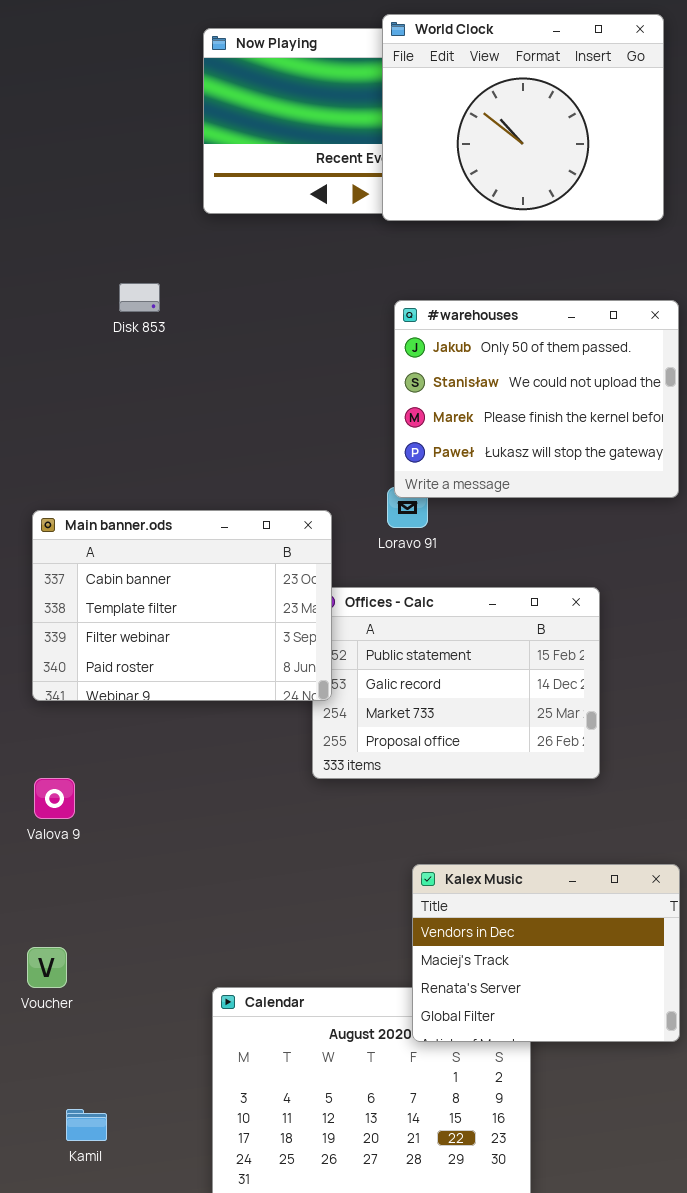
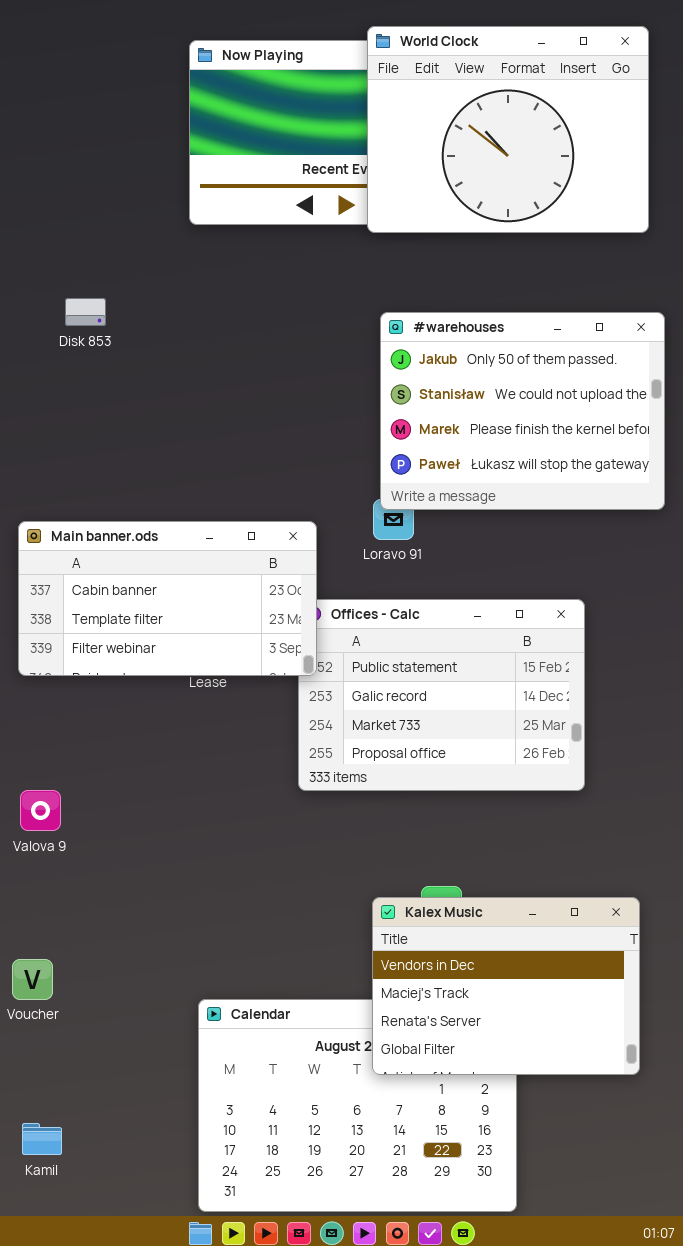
Disk 853: [119,283,160,312] -> [65,298,106,326], moved
Main banner.ods: [32,510,332,701] -> [18,521,317,676], resized
Kalex Music: [412,864,680,1042] -> [372,897,640,1075], moved
Kamil: [66,1109,107,1141] -> [22,1123,62,1155], moved

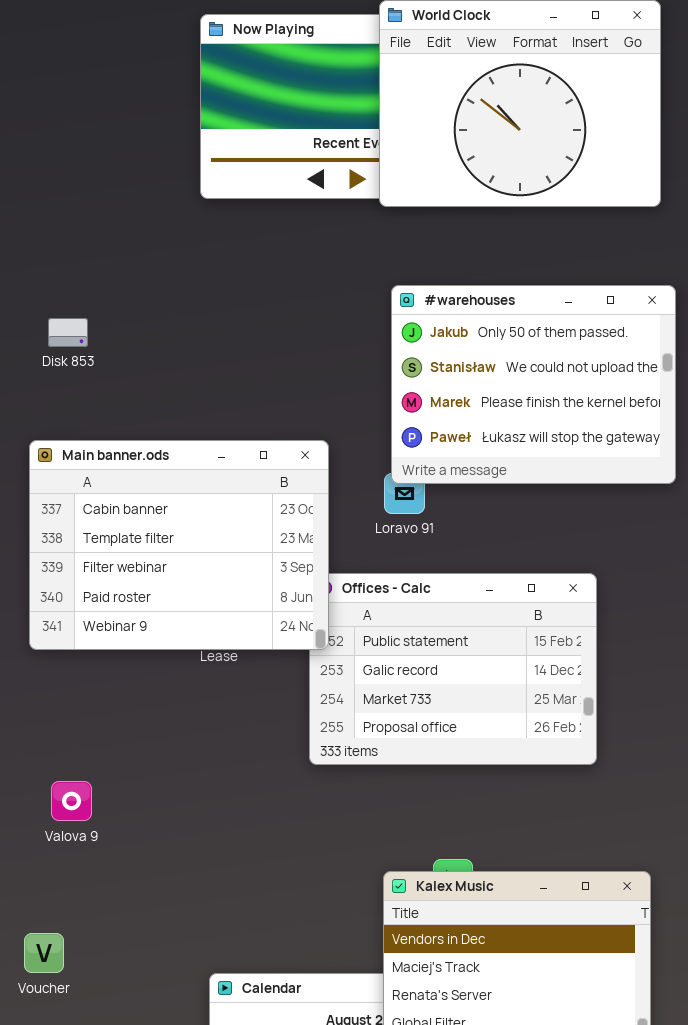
Disk 853: [65,298,106,326] -> [48,318,88,347], moved
Main banner.ods: [18,521,317,676] -> [29,440,329,650], resized
Valova 9: [20,790,61,831] -> [51,781,92,821], moved

